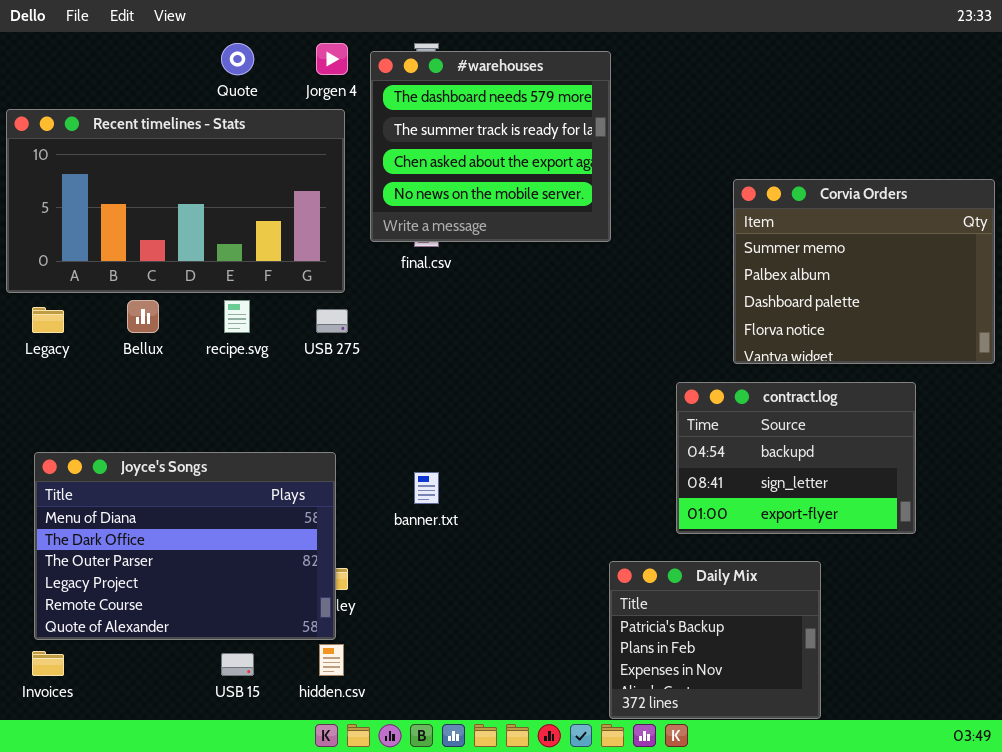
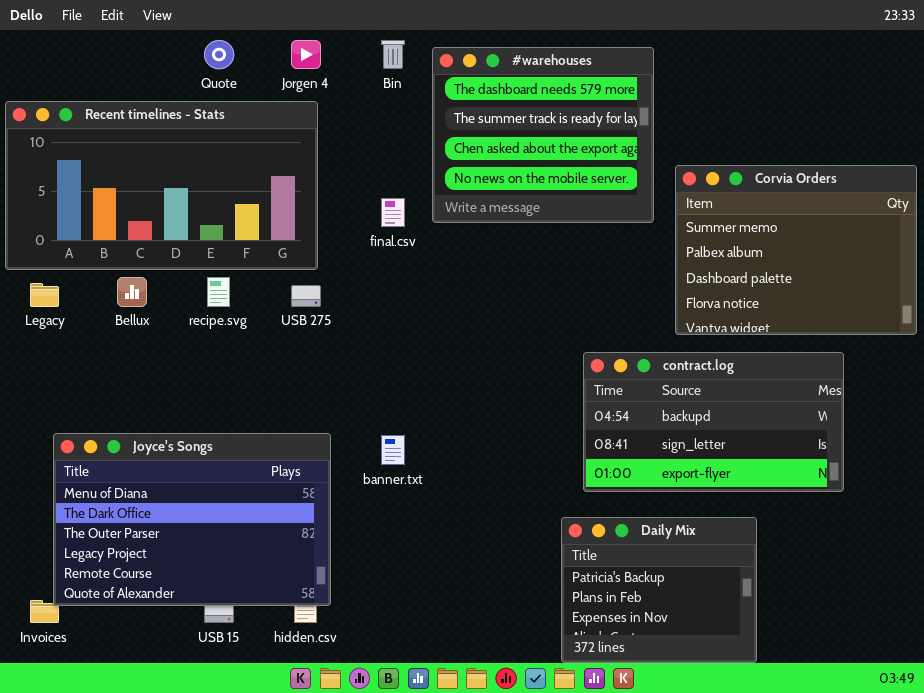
#warehouses: [370,51,611,242] -> [432,47,654,223], moved
contract.log: [676,382,916,534] -> [583,352,844,492], resized
Joyce's Songs: [34,452,336,640] -> [53,433,331,606], moved

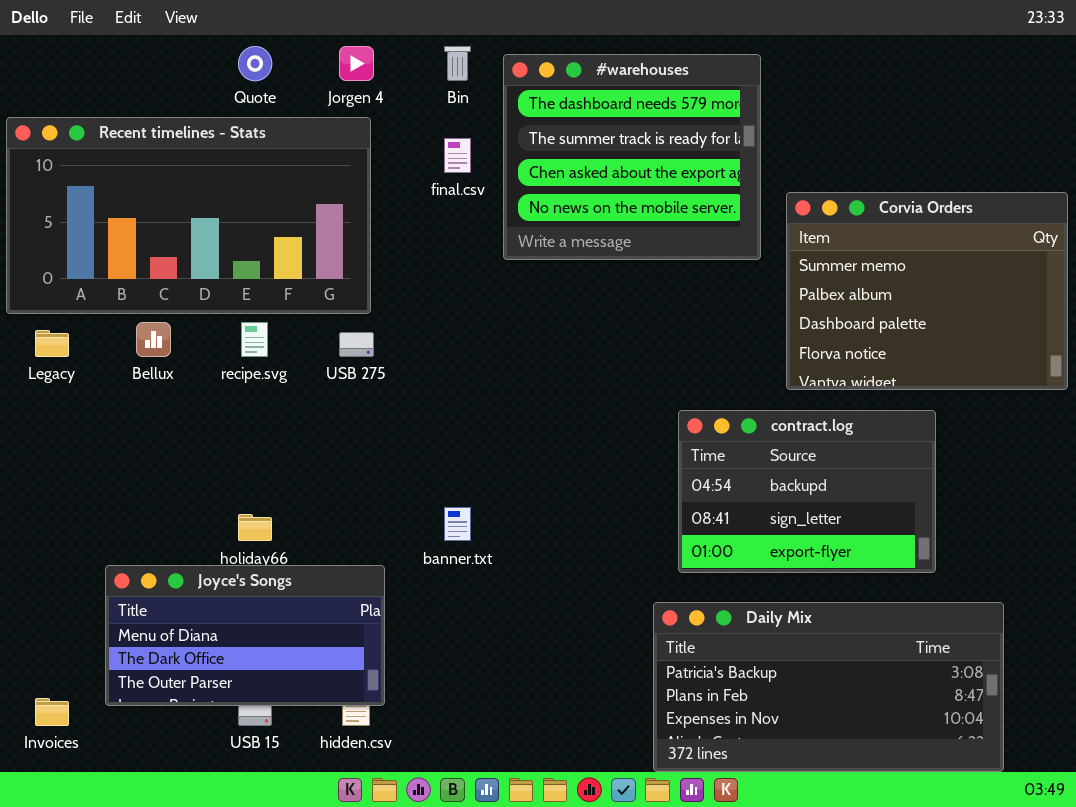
final.csv: [381,198,405,227] -> [444,138,471,173], moved
contract.log: [583,352,844,492] -> [678,410,936,573], resized
Joyce's Songs: [53,433,331,606] -> [105,565,385,706], resized
Daily Mix: [561,517,757,663] -> [653,602,1004,772], resized

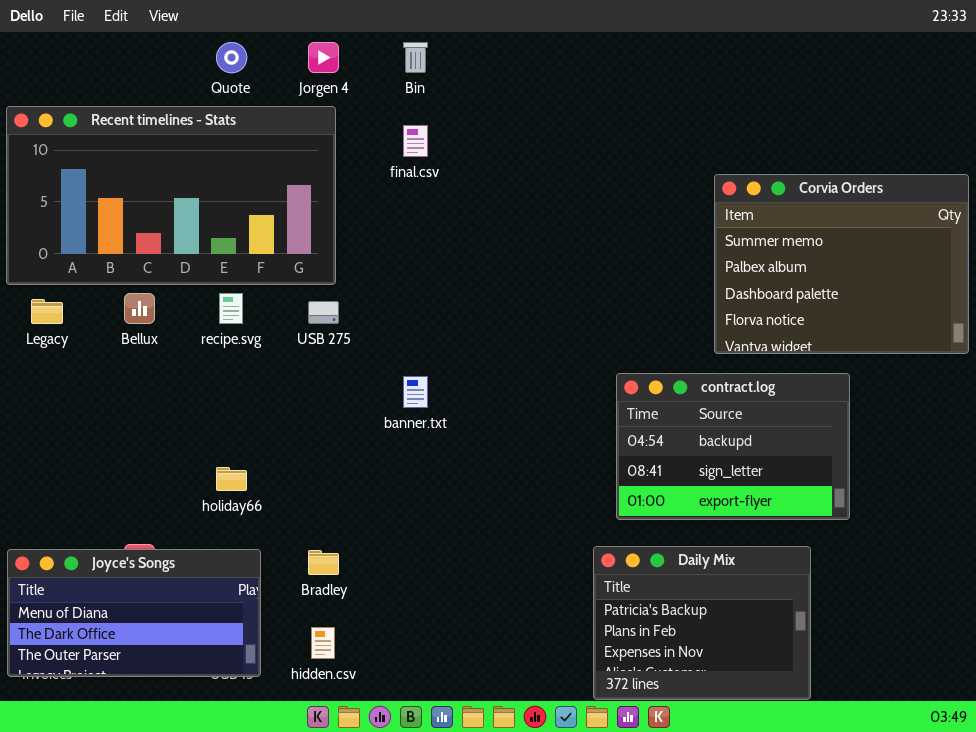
#warehouses: [503,54,761,260] -> none, closed
banner.txt: [444,507,471,541] -> [403,376,428,408], moved
Joyce's Songs: [105,565,385,706] -> [7,549,261,677], moved
Daily Mix: [653,602,1004,772] -> [593,546,811,700], resized

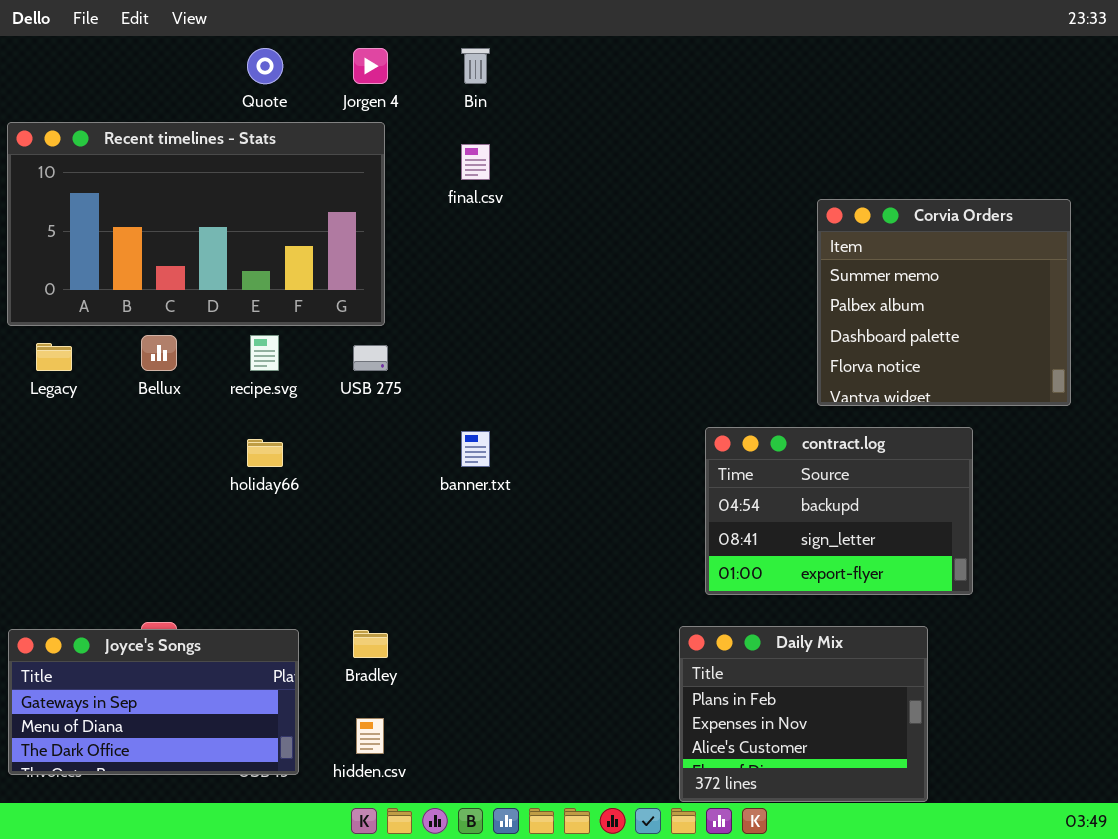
Corvia Orders: [714,174,969,354] -> [817,199,1071,406], resized
holiday66: [216,467,247,491] -> [247,439,283,467], moved
Daily Mix: [593,546,811,700] -> [679,626,928,802], scrolled down 1 row
Joyce's Songs: [7,549,261,677] -> [8,629,299,775], scrolled up 1 row

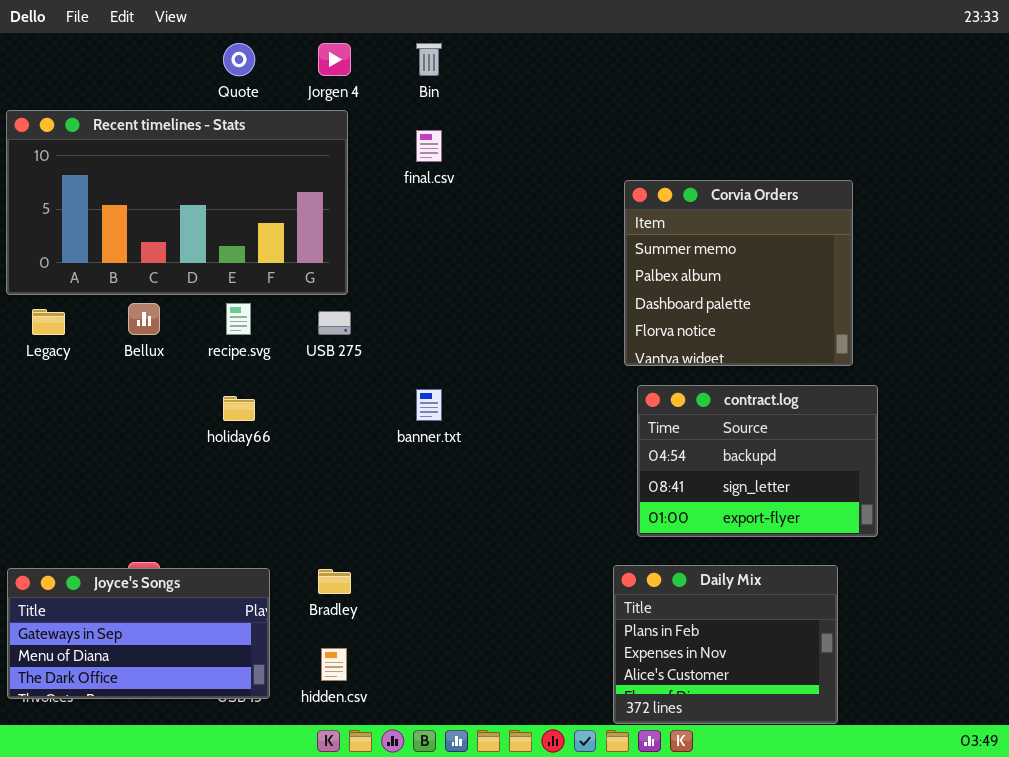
Corvia Orders: [817,199,1071,406] -> [624,180,853,366], moved

